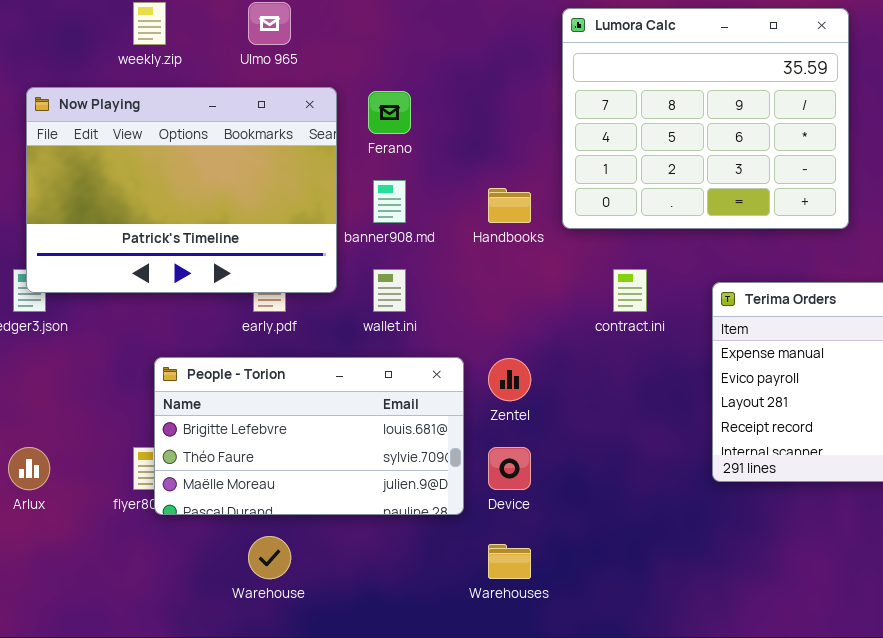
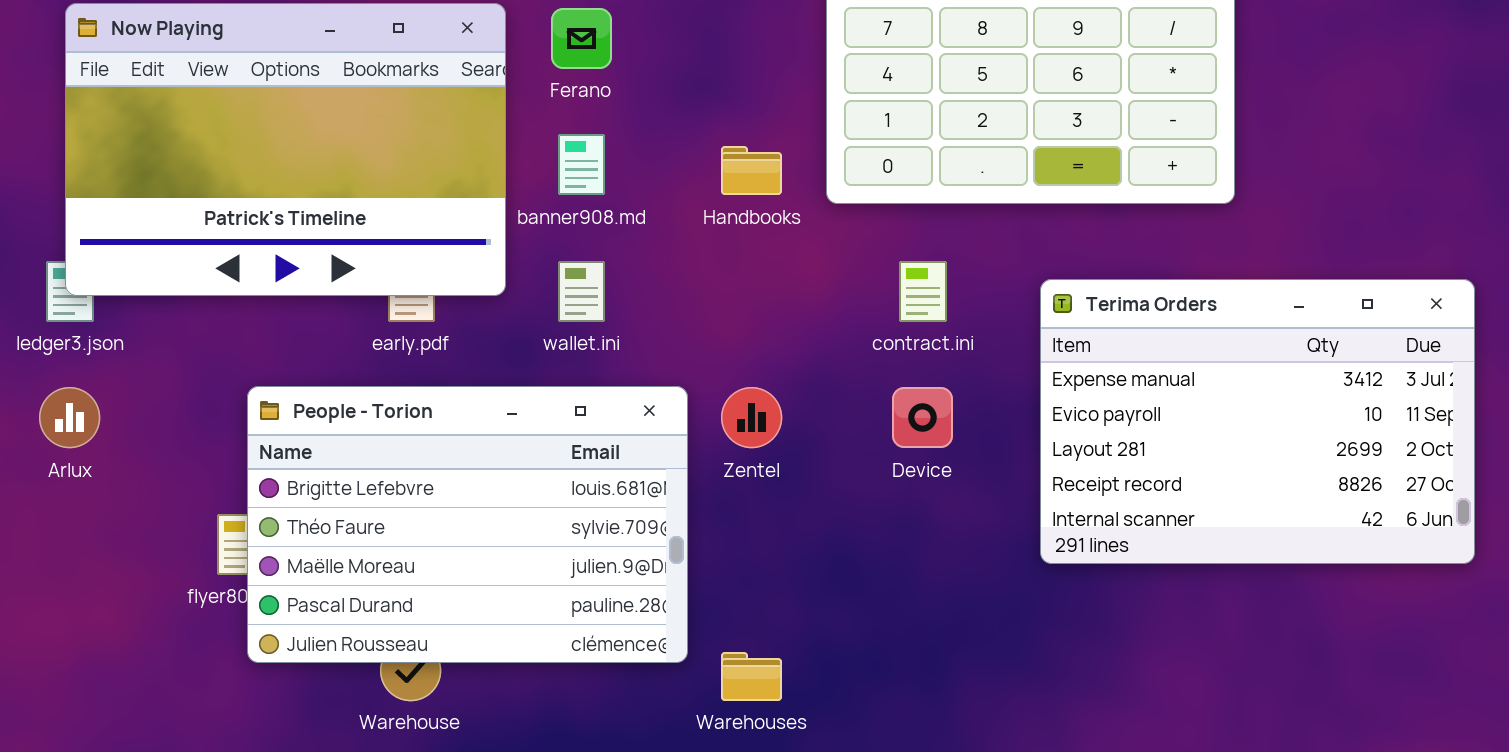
People - Torion: [154,357,464,515] -> [247,386,688,663], resized
Arlux: [8,447,50,490] -> [39,387,100,448], moved
Device: [488,447,531,490] -> [892,387,953,448], moved

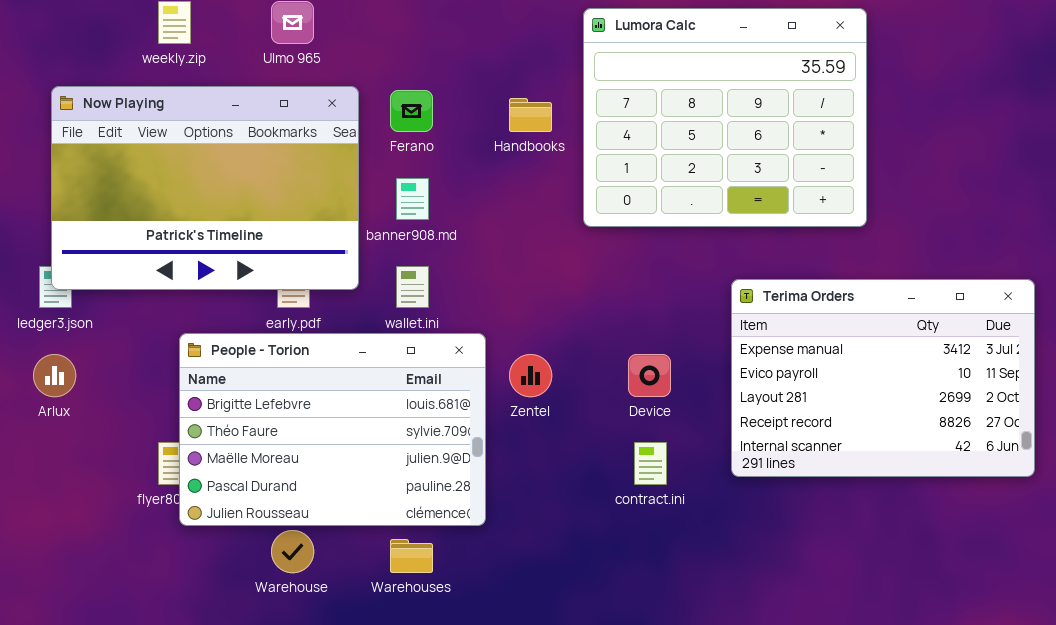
Handbooks: [721,146,782,195] -> [509,98,552,132], moved
contract.ini: [899,261,947,322] -> [634,442,667,485], moved
People - Torion: [247,386,688,663] -> [179,333,486,526], moved
Warehouses: [721,652,782,701] -> [390,539,433,573], moved

